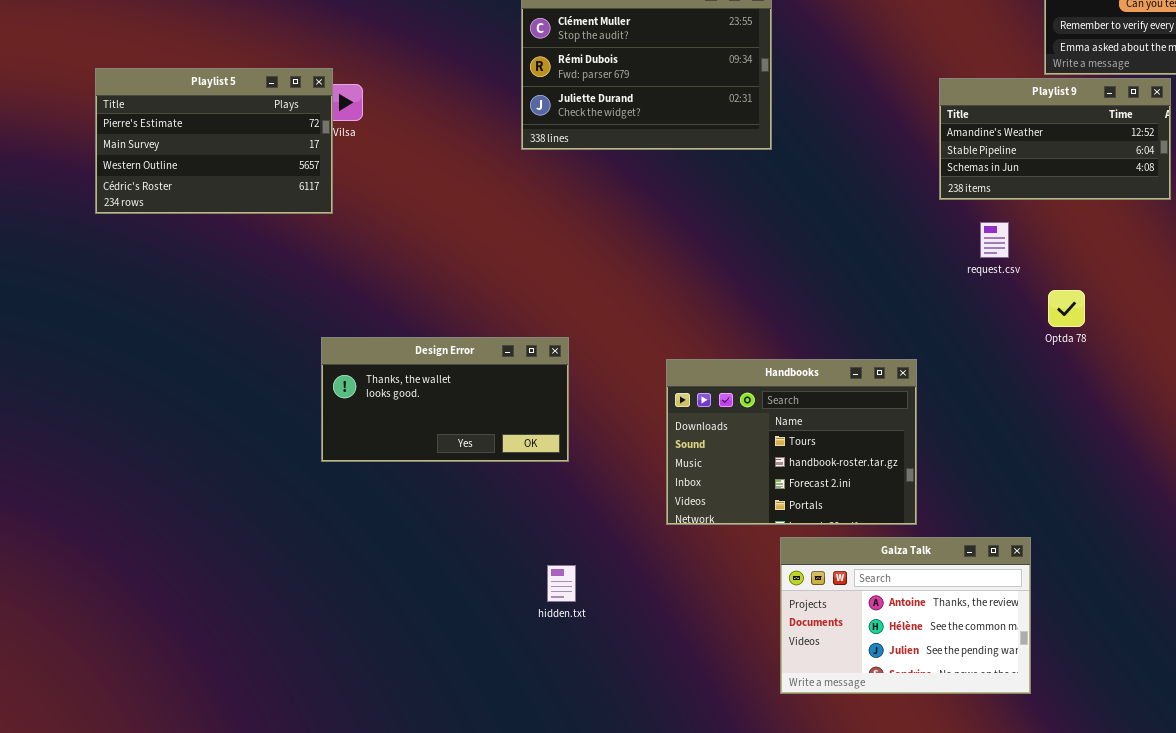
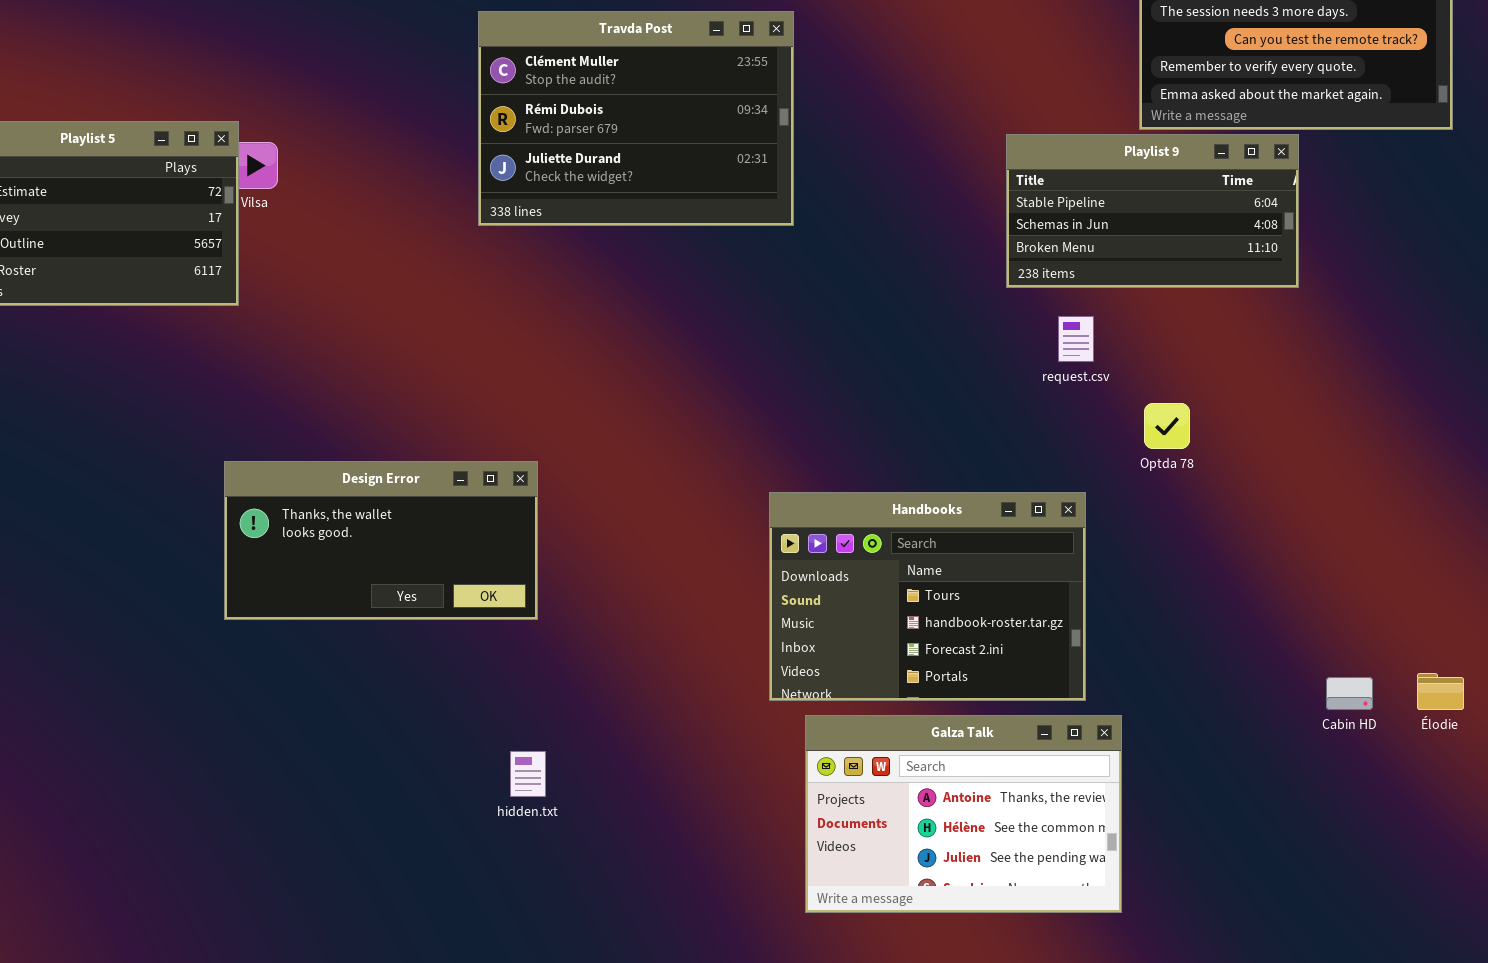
Playlist 9: [939,78,1171,200] -> [1006,134,1299,288], scrolled down 1 row
Handbooks: [666,359,917,525] -> [769,492,1086,701], moved

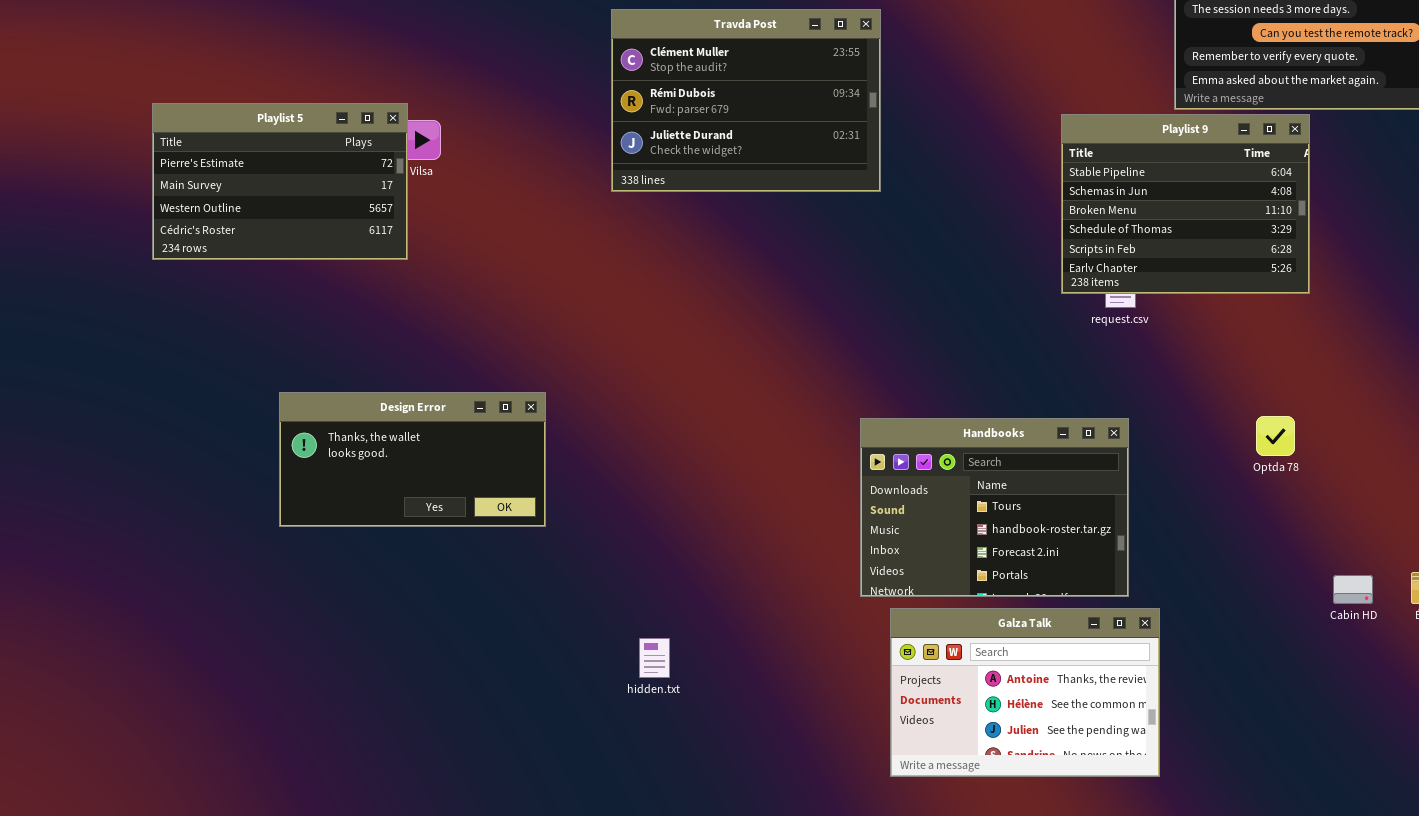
Playlist 9: [1006,134,1299,288] -> [1061,114,1310,294], resized
Optda 78: [1144,403,1190,449] -> [1256,416,1295,456], moved
Design Error: [224,461,538,620] -> [279,392,546,527], moved

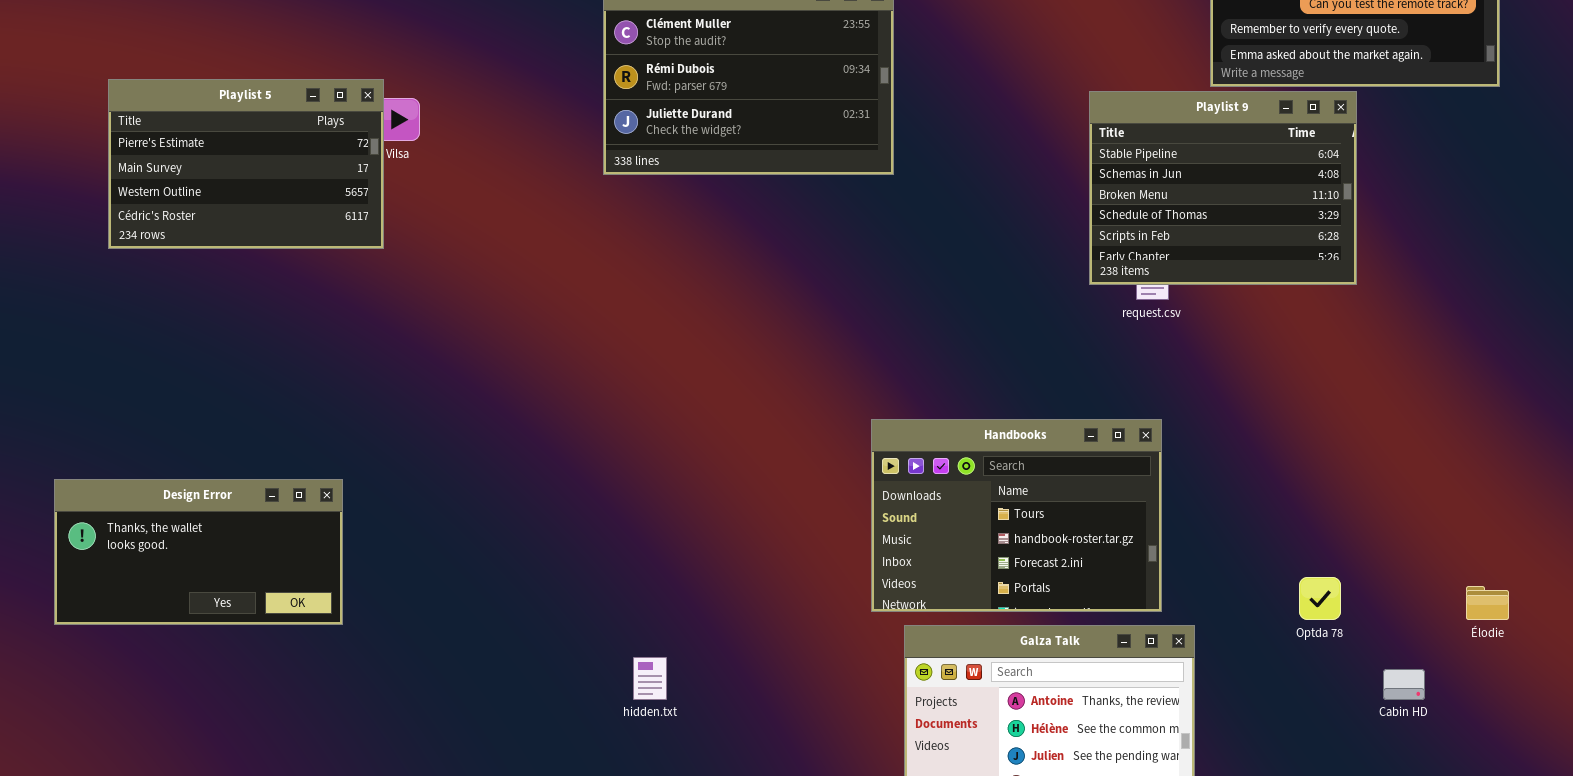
Design Error: [279,392,546,527] -> [54,479,343,625], moved
Optda 78: [1256,416,1295,456] -> [1299,577,1341,620], moved
Cabin HD: [1333,575,1373,604] -> [1383,669,1425,700], moved

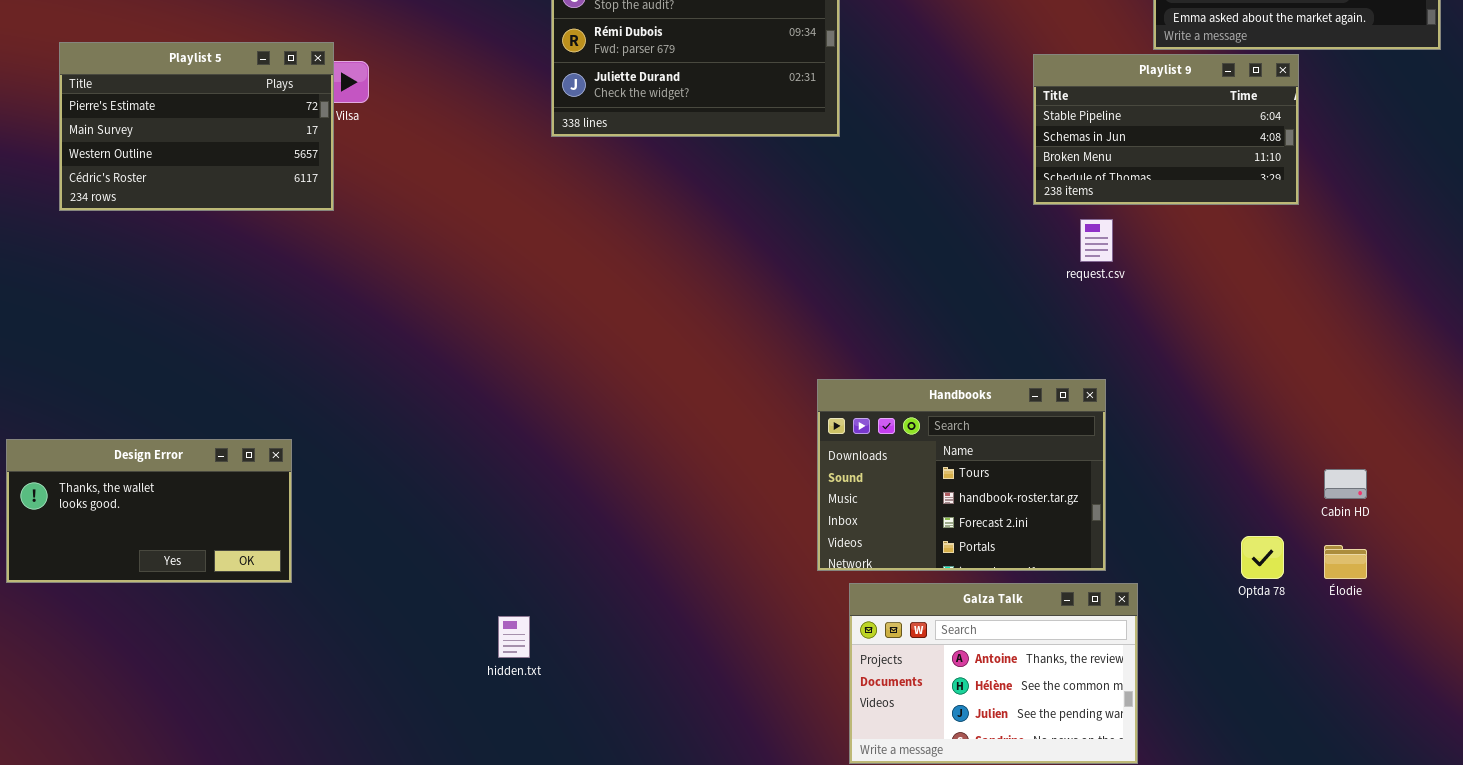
Playlist 9: [1089,91,1357,285] -> [1033,54,1299,205], resized
Élodie: [1466,586,1509,620] -> [1324,545,1367,579], moved
hidden.txt: [633,657,667,700] -> [498,616,530,658], moved
Cabin HD: [1383,669,1425,700] -> [1324,469,1367,499], moved

